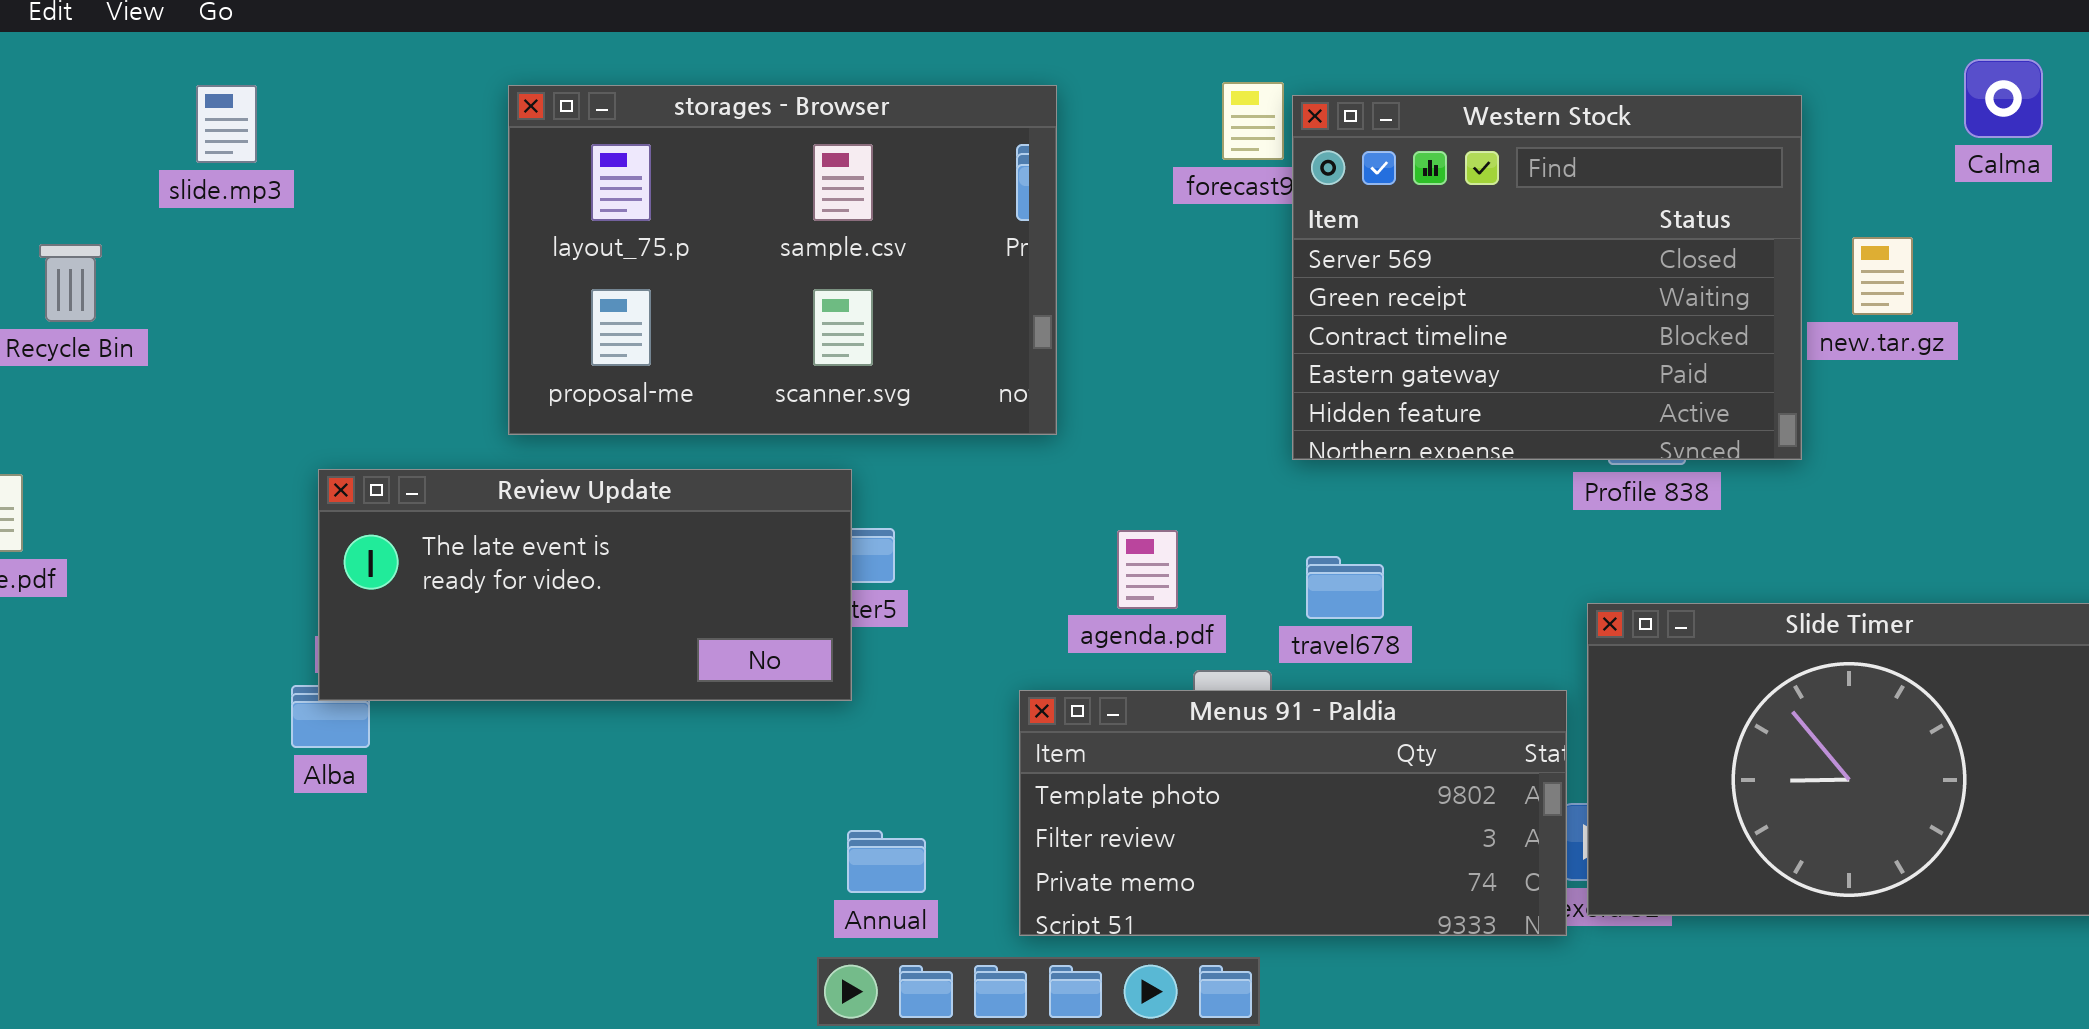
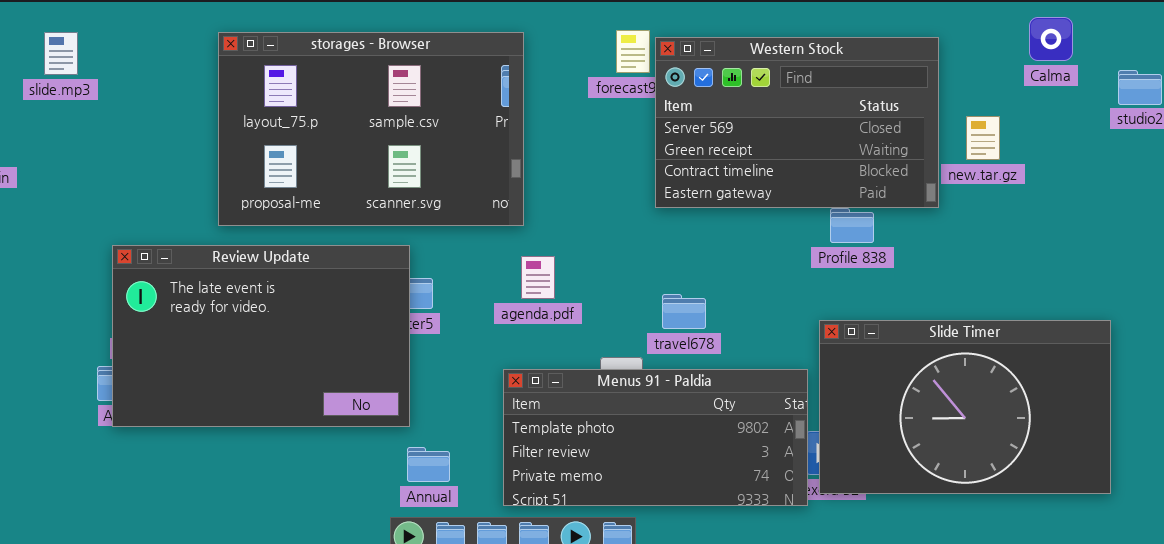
Western Stock: [1292,95,1802,460] -> [655,37,939,208], resized
Review Update: [318,469,852,701] -> [112,245,410,427], resized
agenda.pdf: [1117,530,1178,609] -> [521,256,555,299], moved

